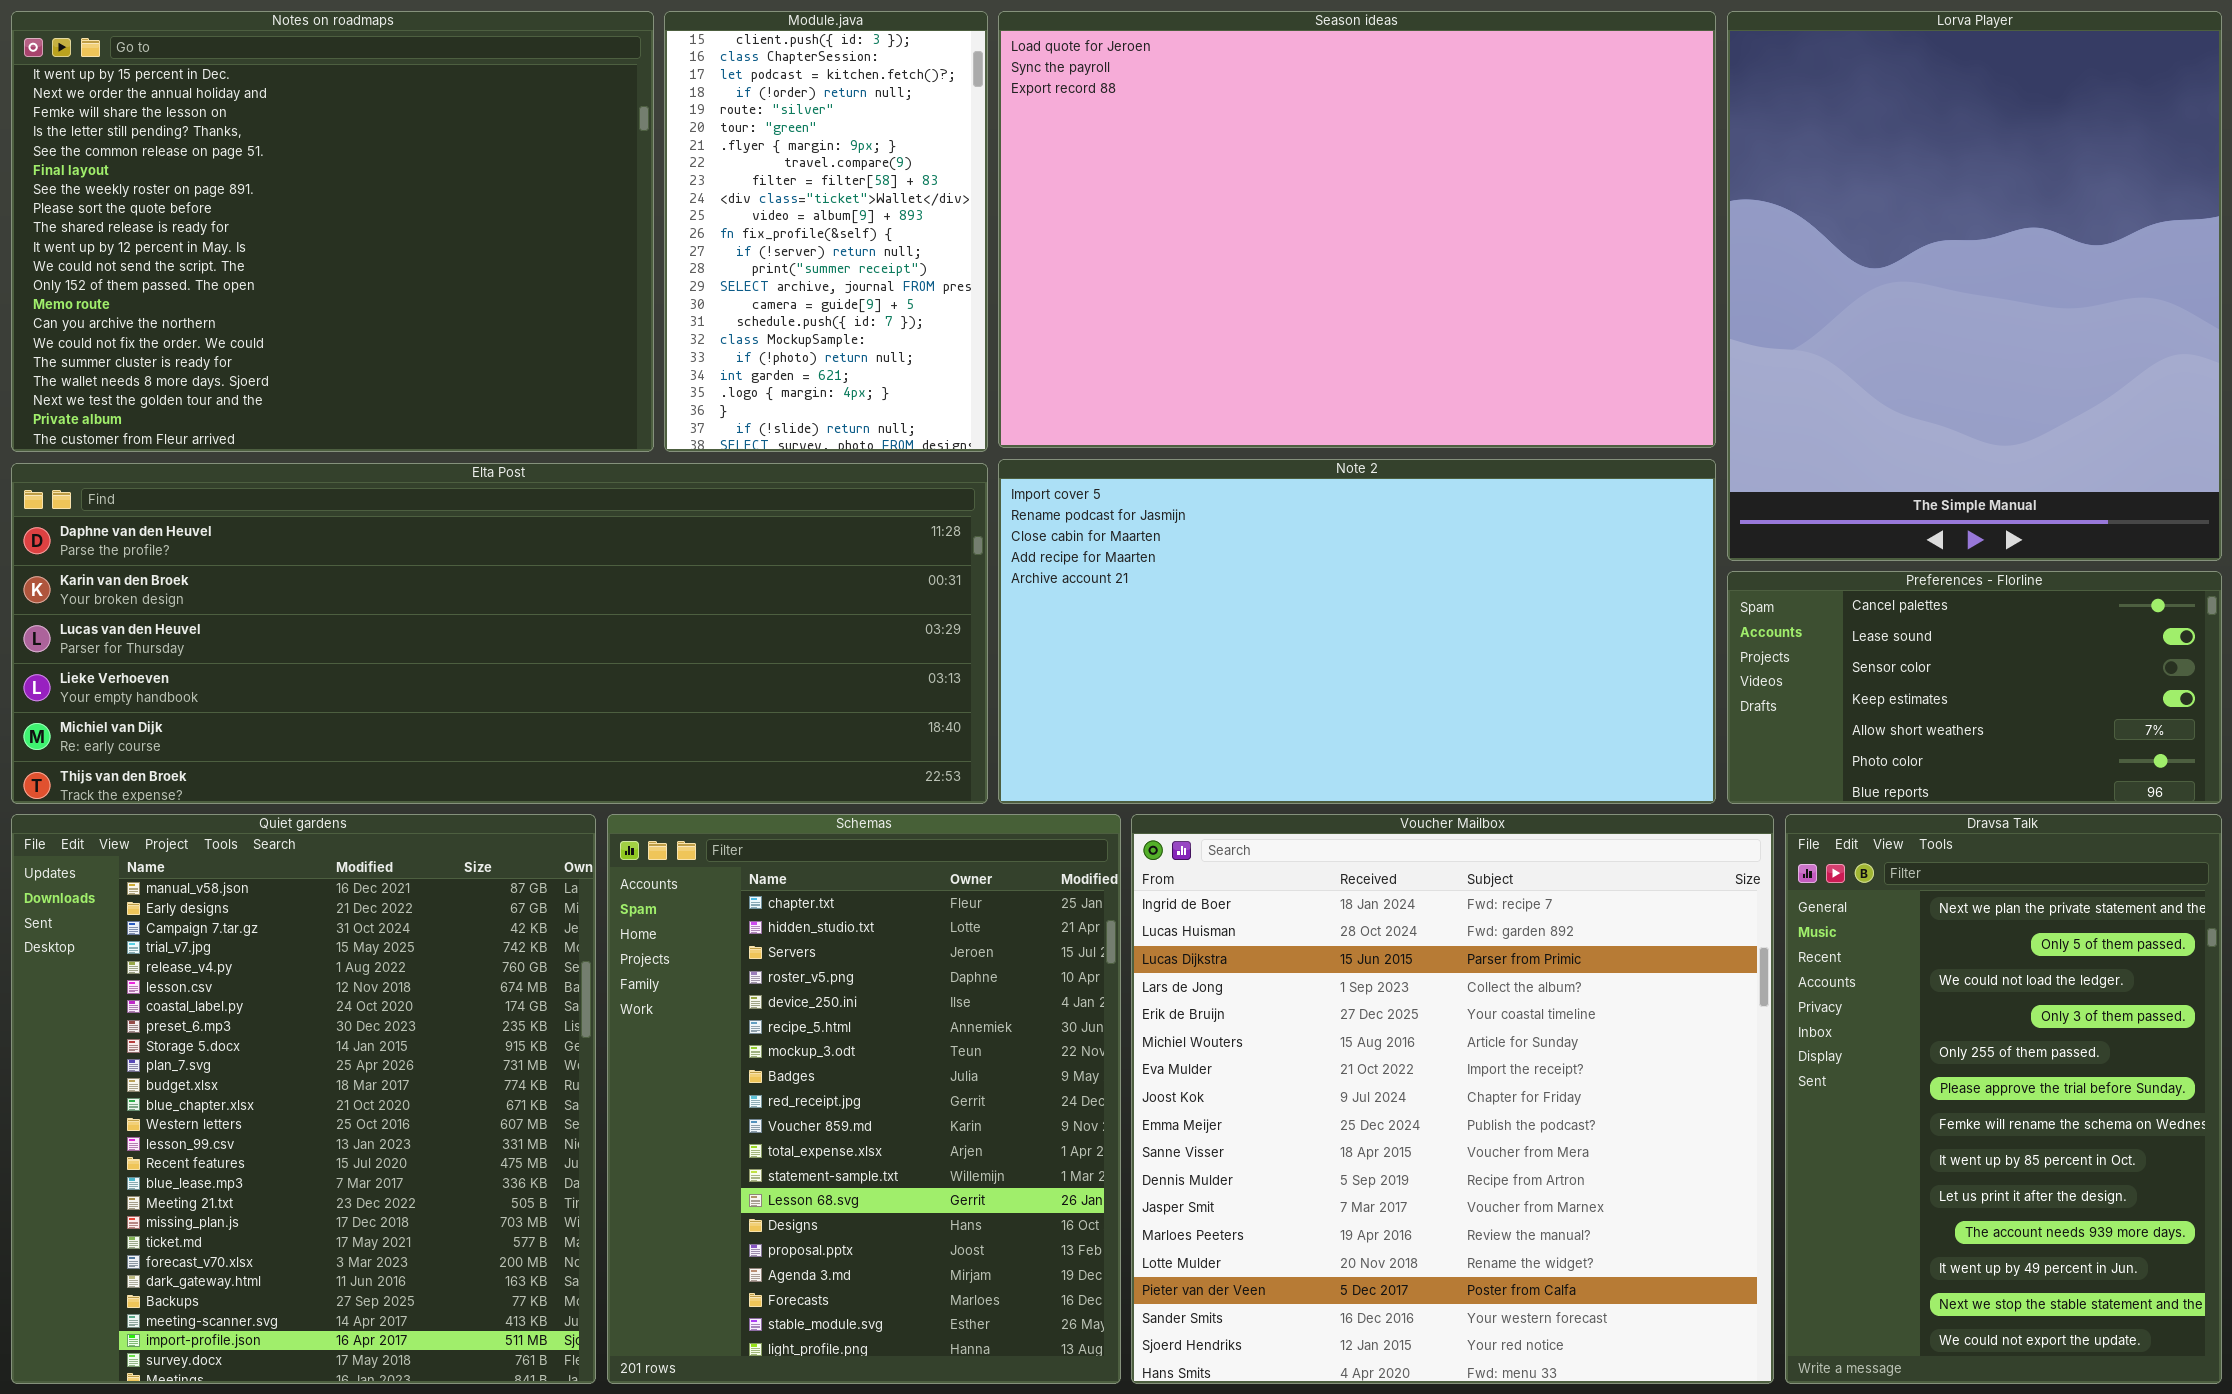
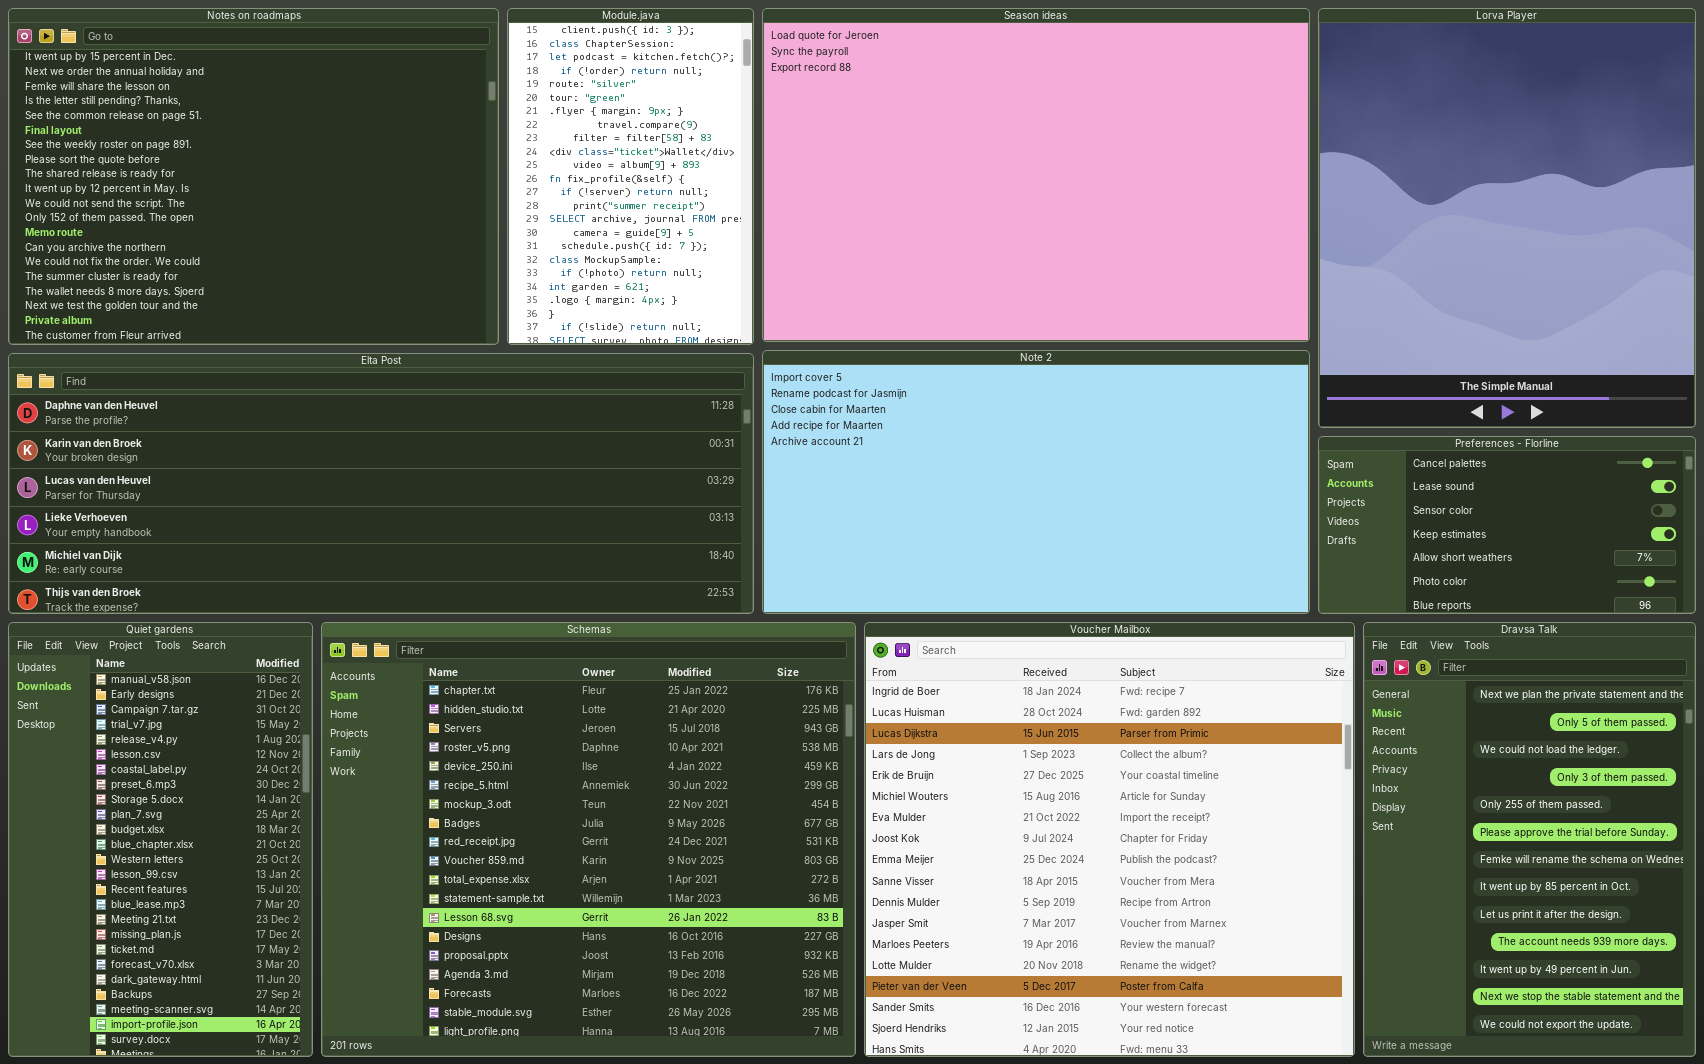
Quiet gardens: [11,814,596,1384] -> [8,622,313,1057], resized
Schemas: [607,814,1121,1384] -> [321,622,856,1057], resized

